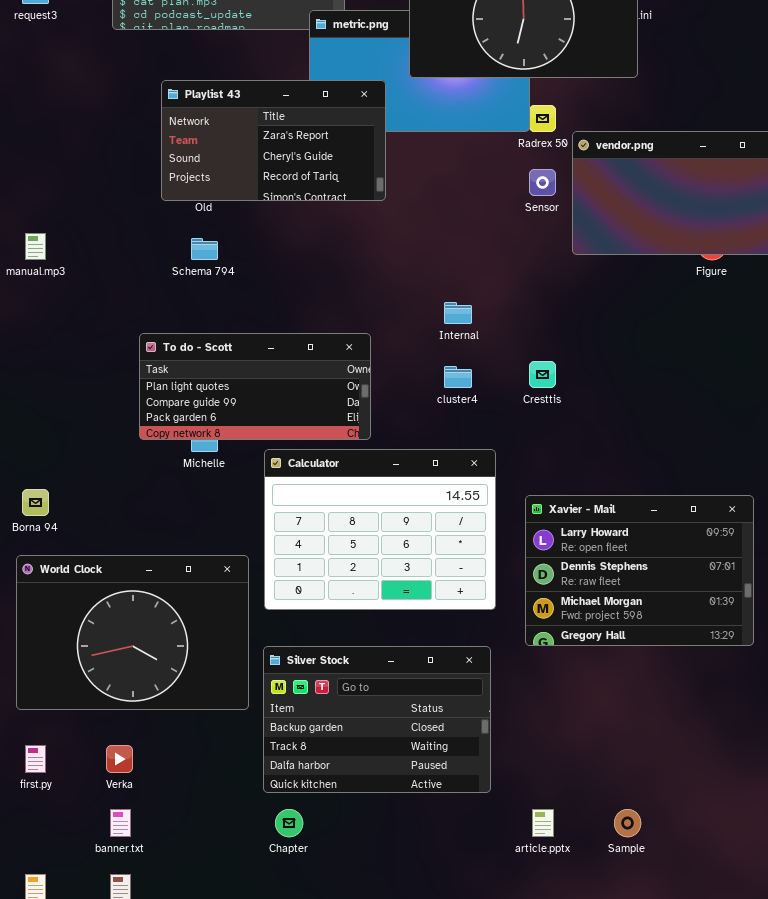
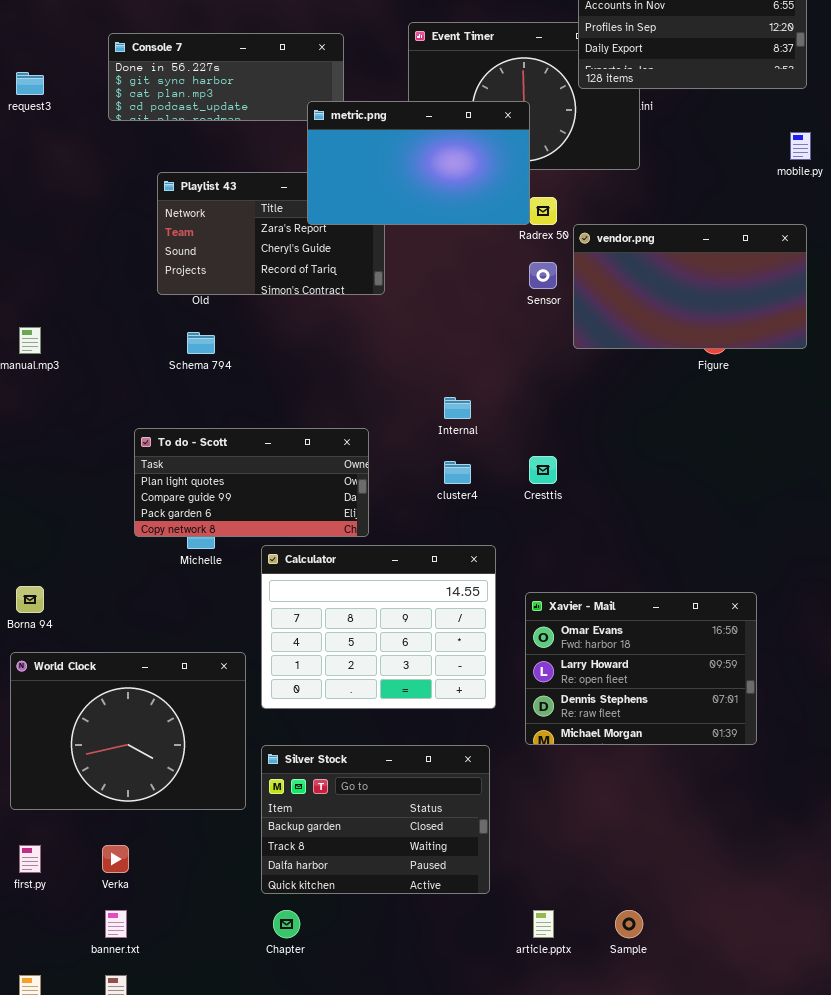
metric.png: [309,10,530,132] -> [307,101,530,225], raised
Xavier - Mail: [525,495,754,646] -> [525,592,757,745], scrolled up 1 row

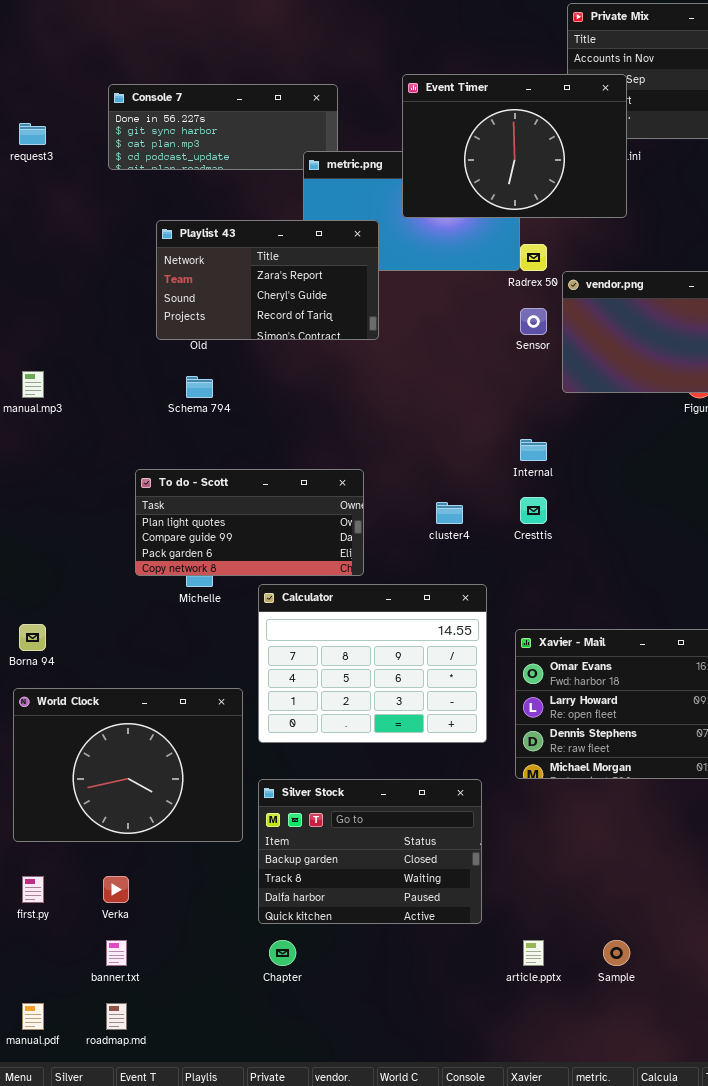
Event Timer: [408,22,640,170] -> [402,74,627,218], raised
Playlist 43: [157,172,385,295] -> [156,220,379,340], raised
Internal: [444,397,471,419] -> [520,439,547,461], moved

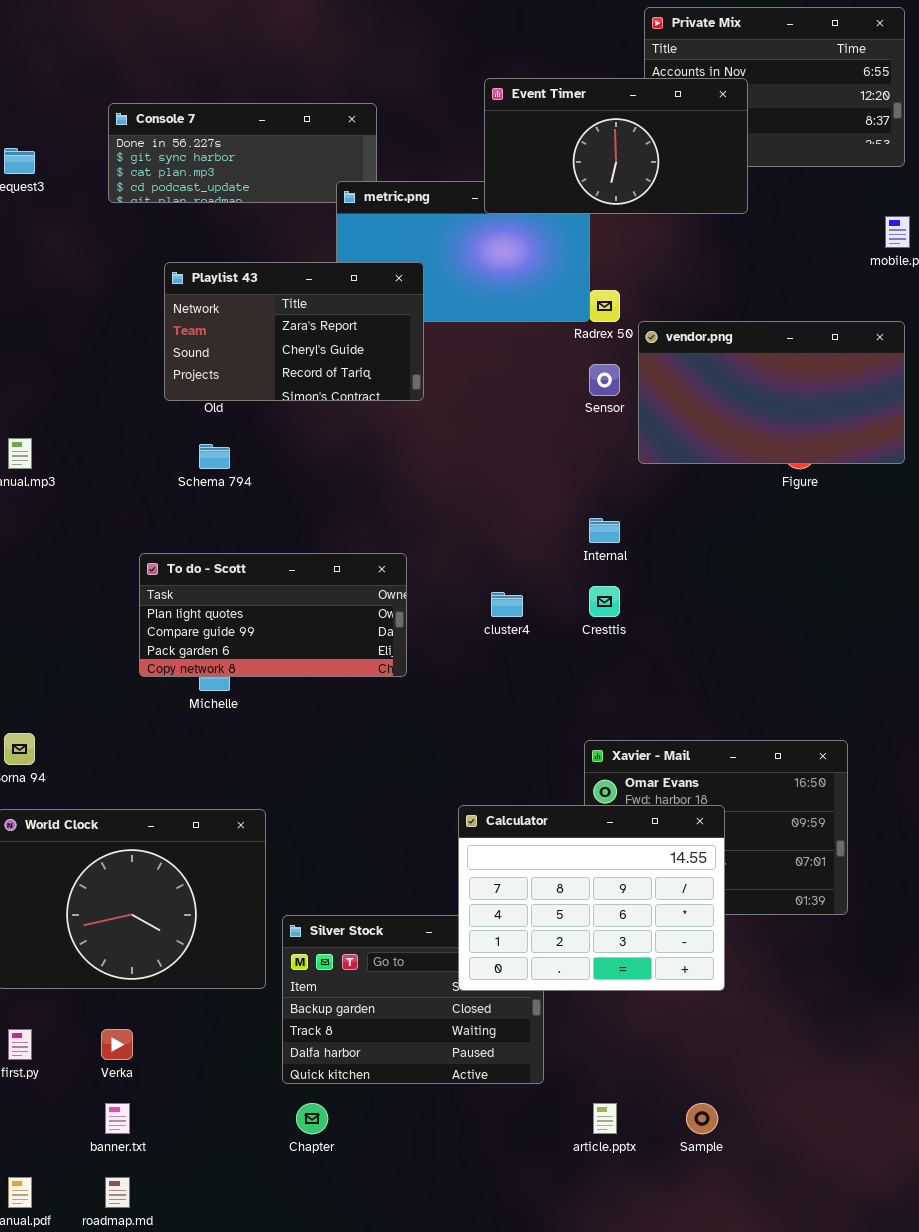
Event Timer: [402,74,627,218] -> [484,78,748,214], moved, resized
Calculator: [258,584,487,743] -> [458,805,725,991], moved

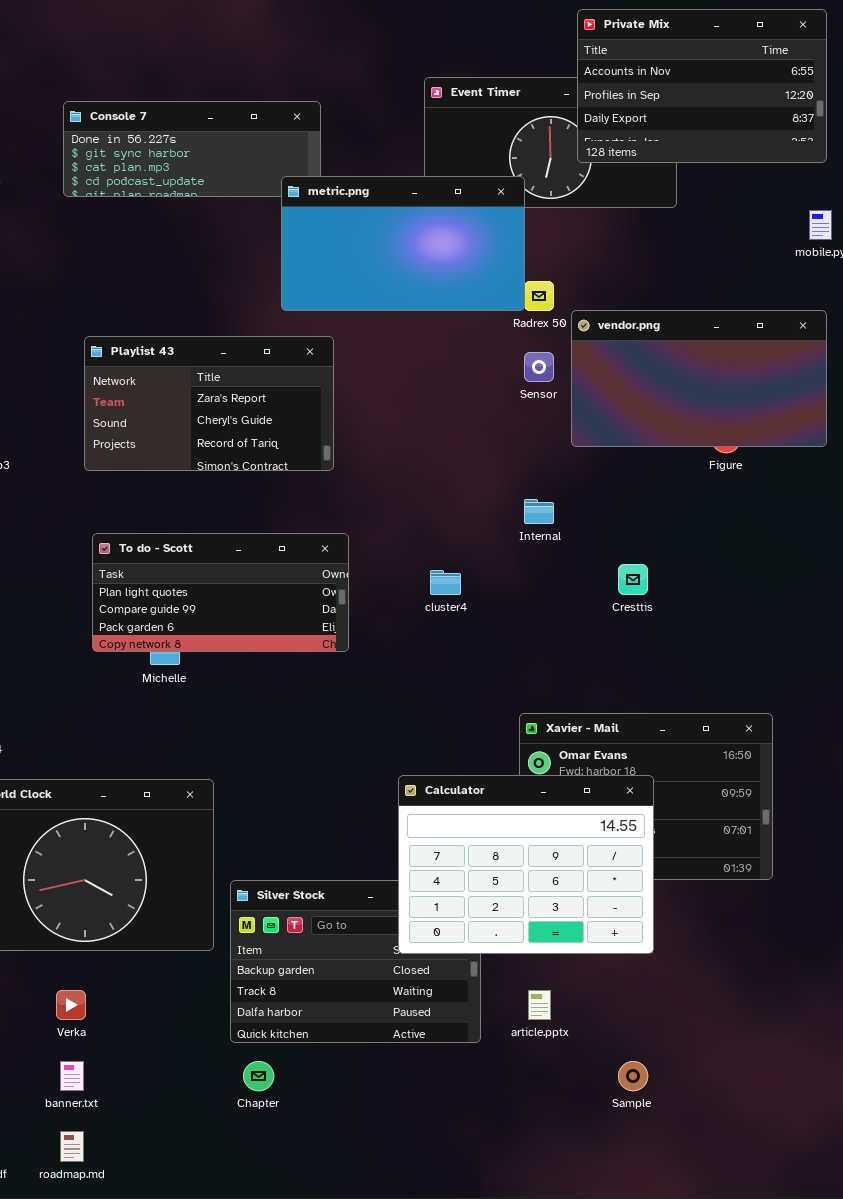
Private Mix: [644,7,905,167] -> [577,9,827,163], raised
metric.png: [336,181,590,322] -> [281,176,525,311], raised
Playlist 43: [164,262,424,401] -> [84,336,334,471], moved
Cresttis: [589,586,620,617] -> [618,564,648,595], moved
article.pptx: [593,1103,617,1134] -> [528,990,551,1020], moved

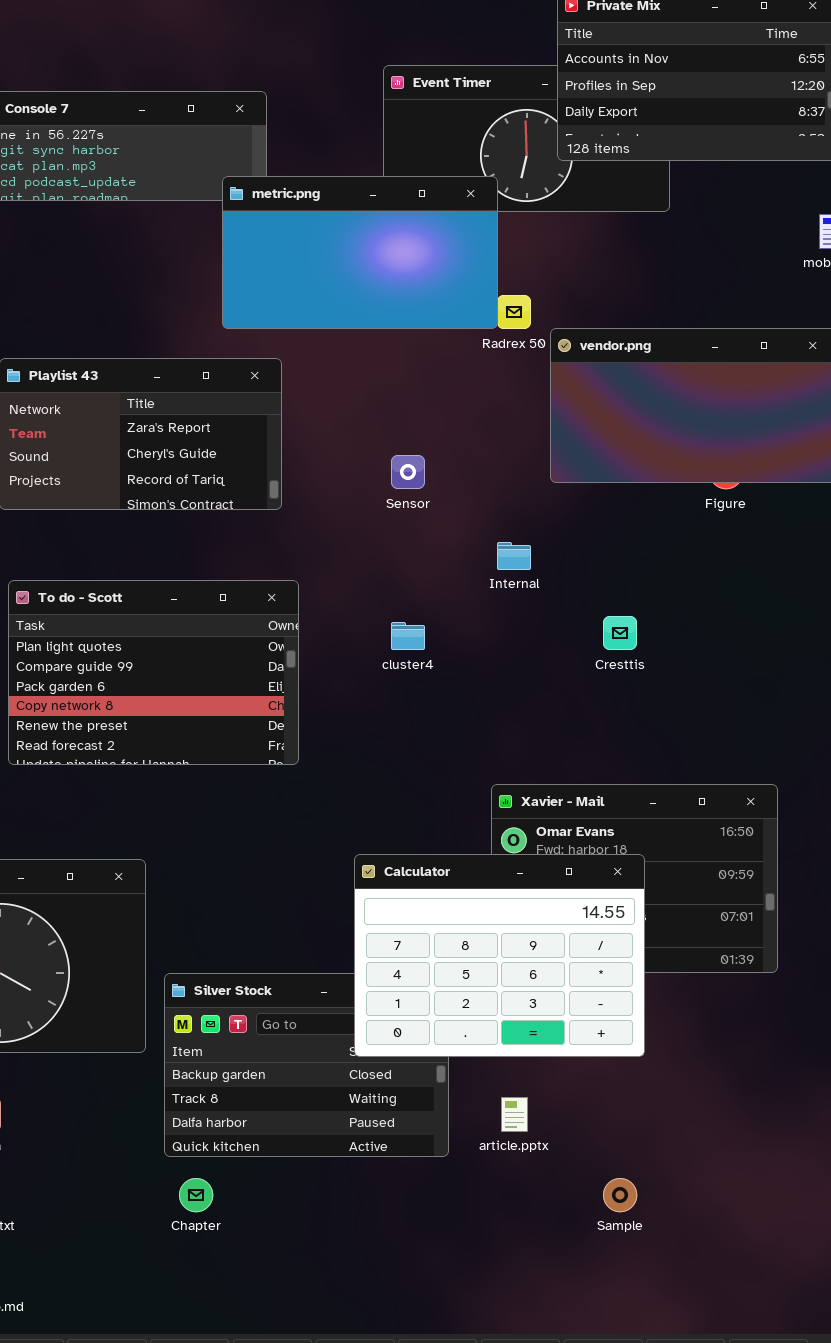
Sensor: [524,352,554,382] -> [391,455,425,489], moved
To do - Scott: [92,533,349,652] -> [8,580,299,765], resized

